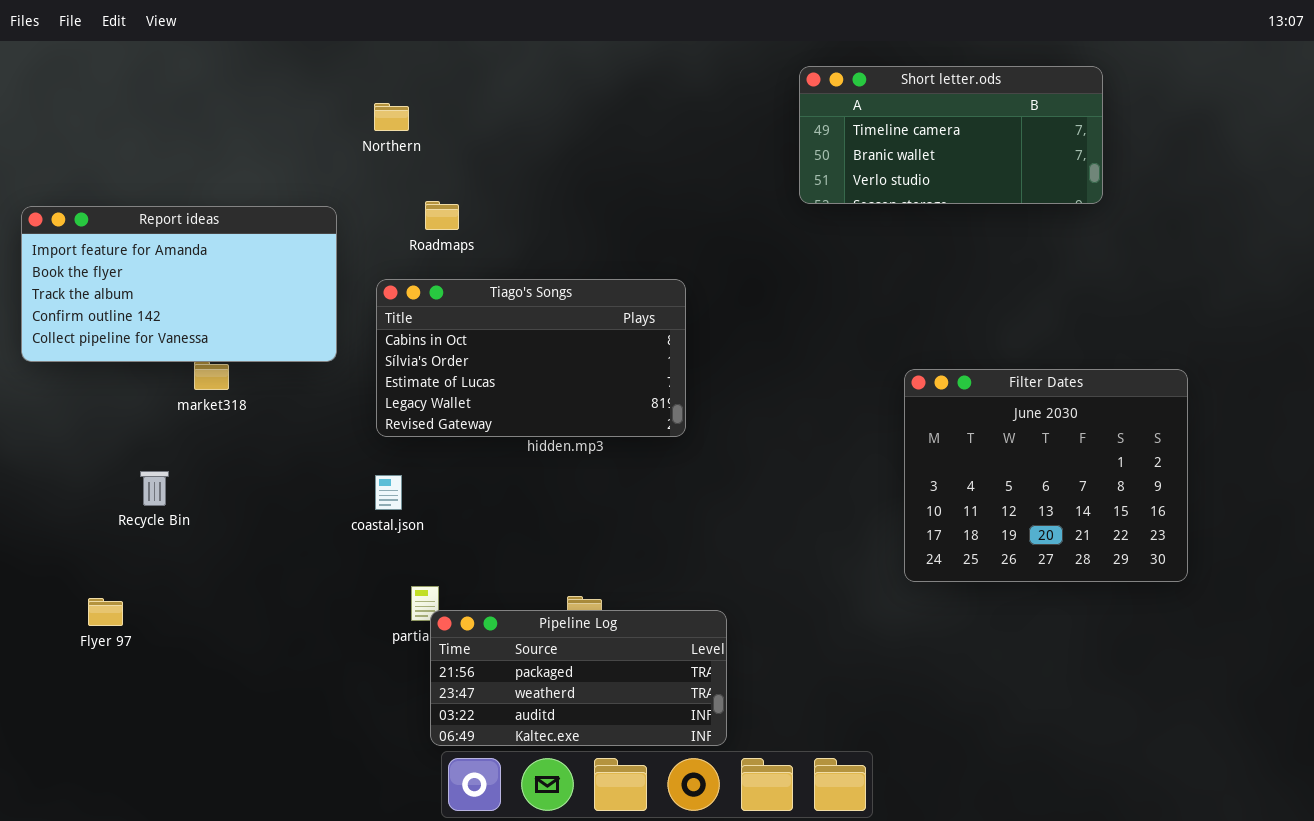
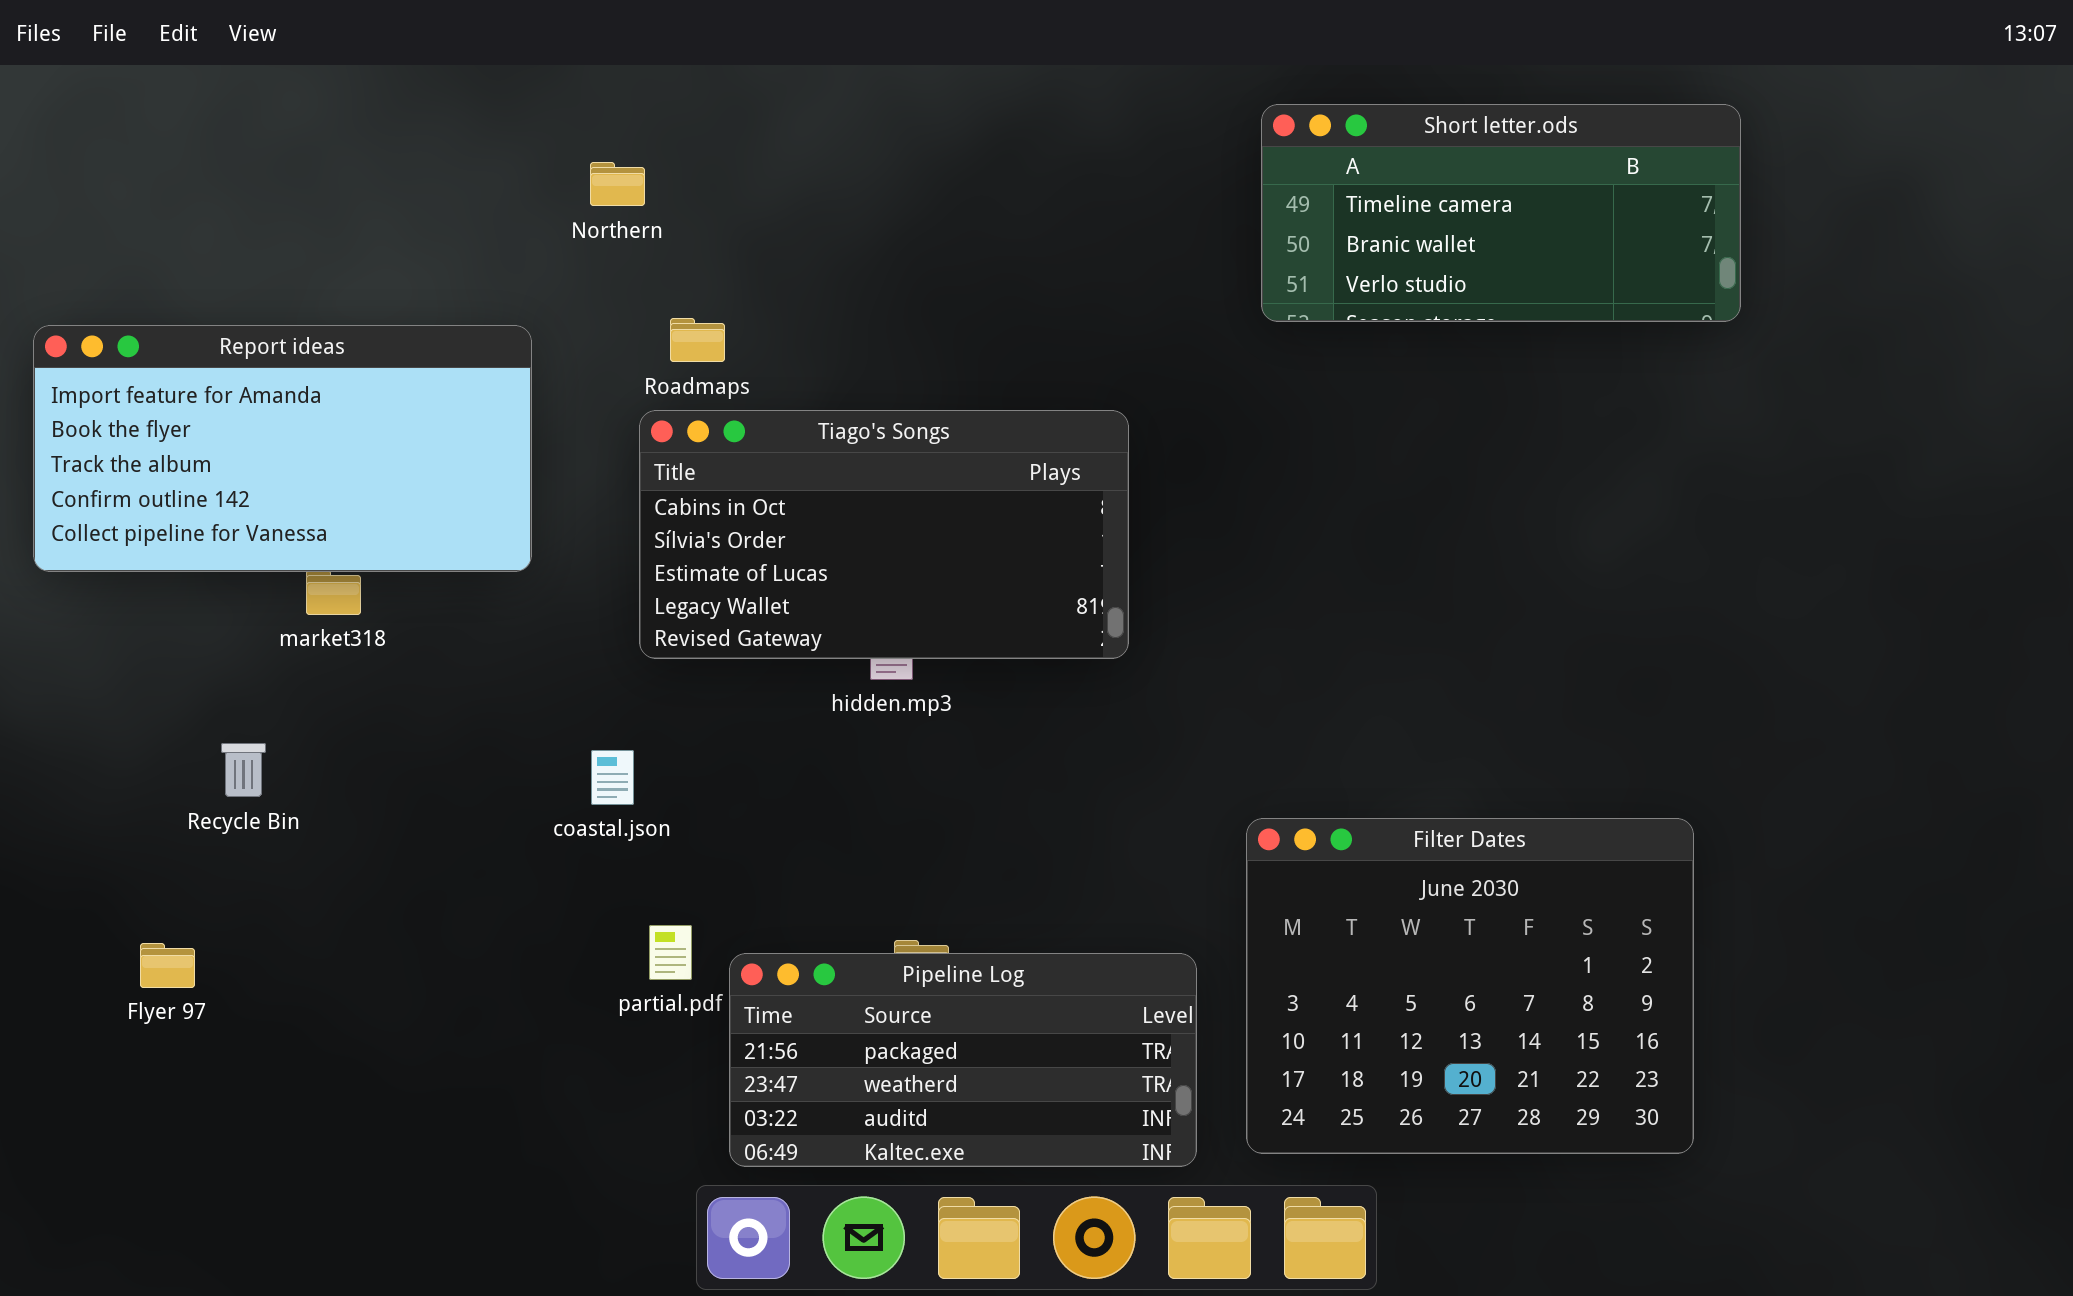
Tiago's Songs: [376,279,686,437] -> [639,410,1129,659], moved
Filter Dates: [904,369,1188,582] -> [1246,818,1694,1154], moved
Pipeline Log: [430,610,727,746] -> [729,953,1197,1167], moved

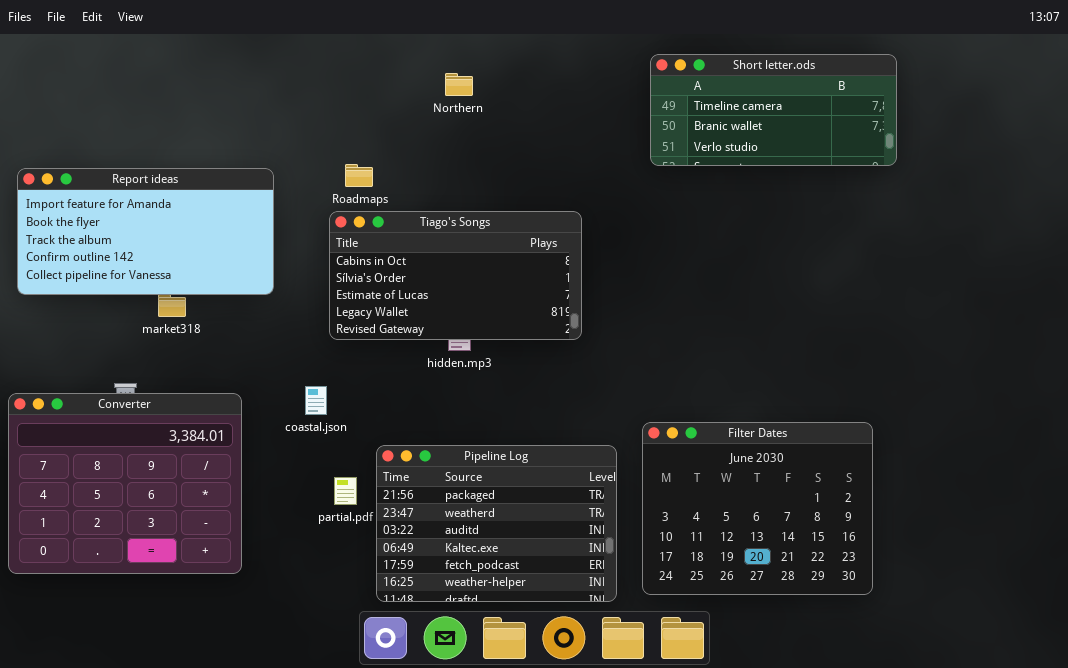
Northern: [590,162,645,206] -> [445,73,473,96], moved
Converter: none -> [8,393,242,574], opened
Pipeline Log: [729,953,1197,1167] -> [376,445,617,602], resized

